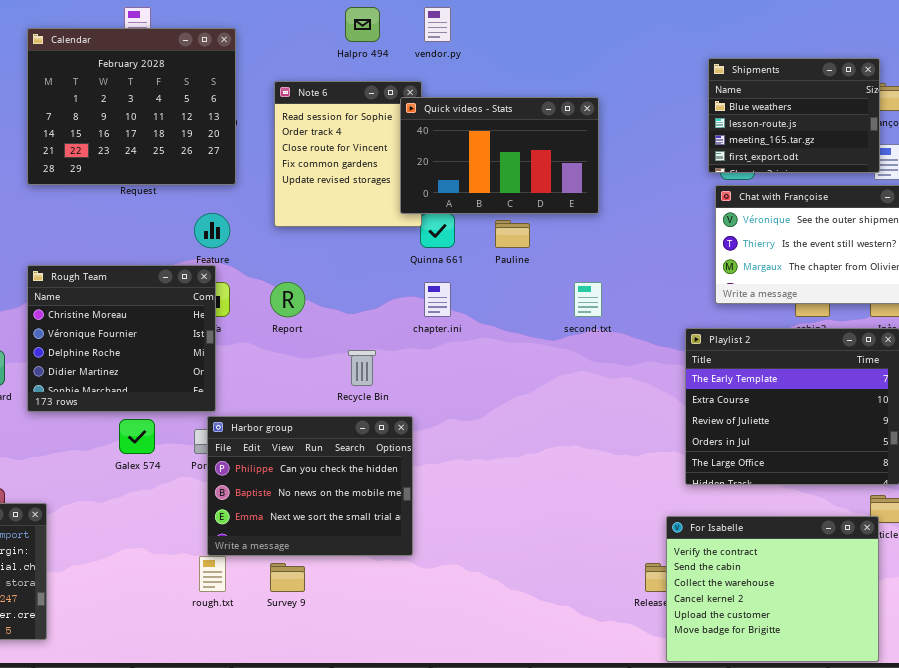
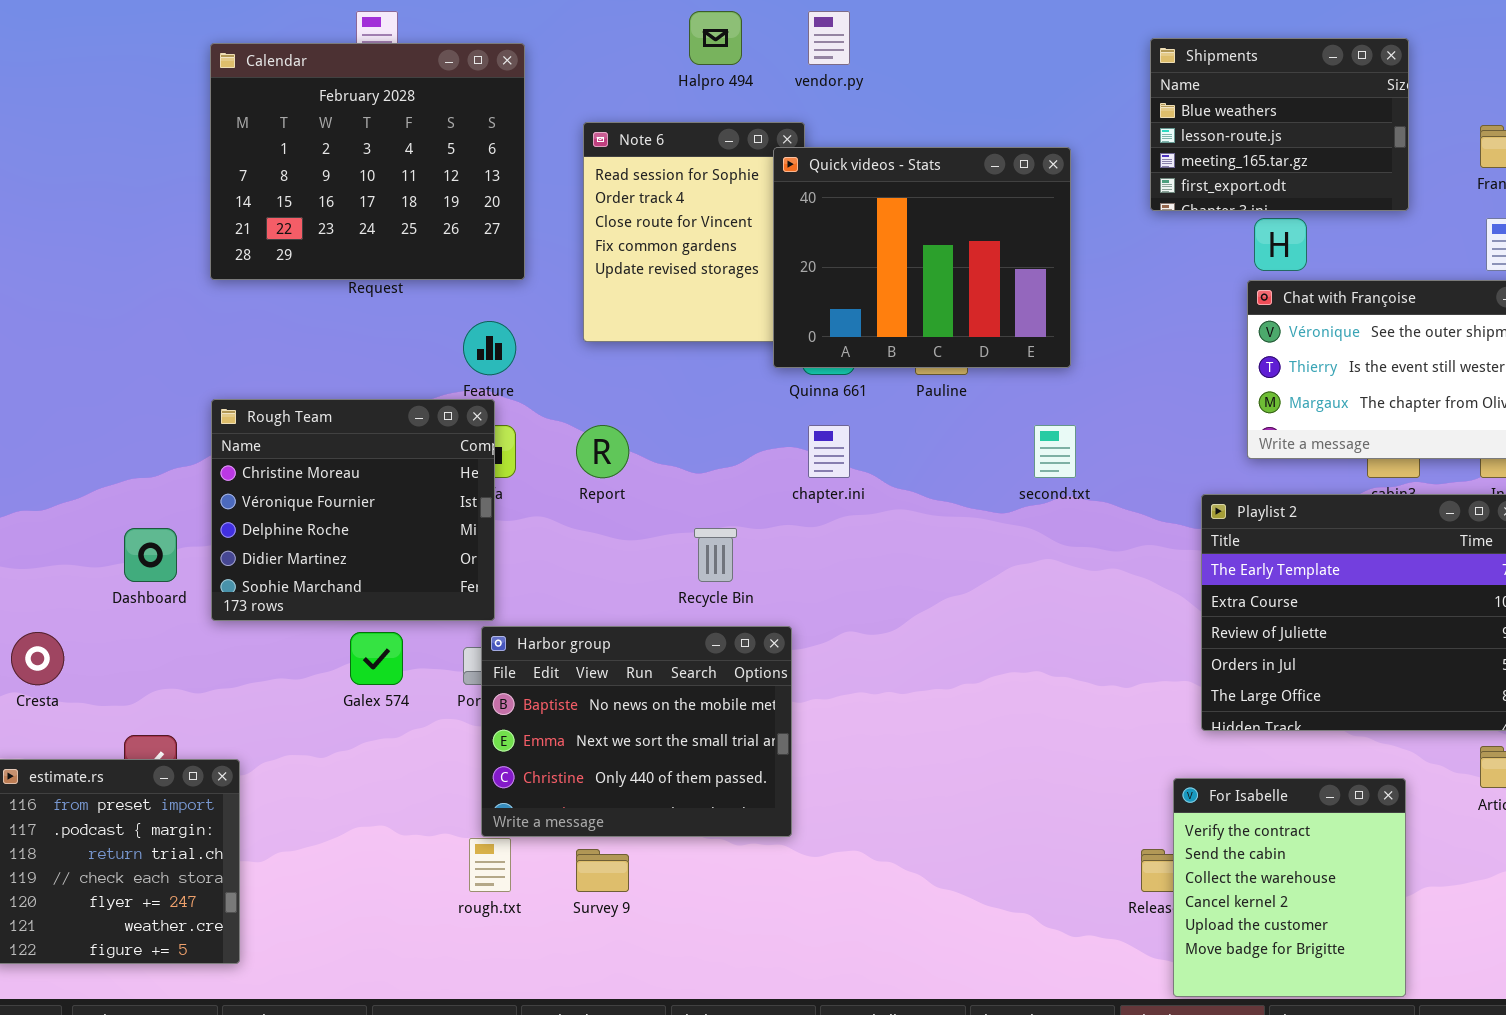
Shipments: [708,58,880,173] -> [1150,38,1409,211], moved
Quick videos - Stats: [400,97,599,214] -> [773,147,1071,368], resized
Harbor group: [207,416,413,556] -> [481,626,792,837], scrolled down 1 row
For Isabelle: [666,516,879,662] -> [1173,778,1406,997], resized

